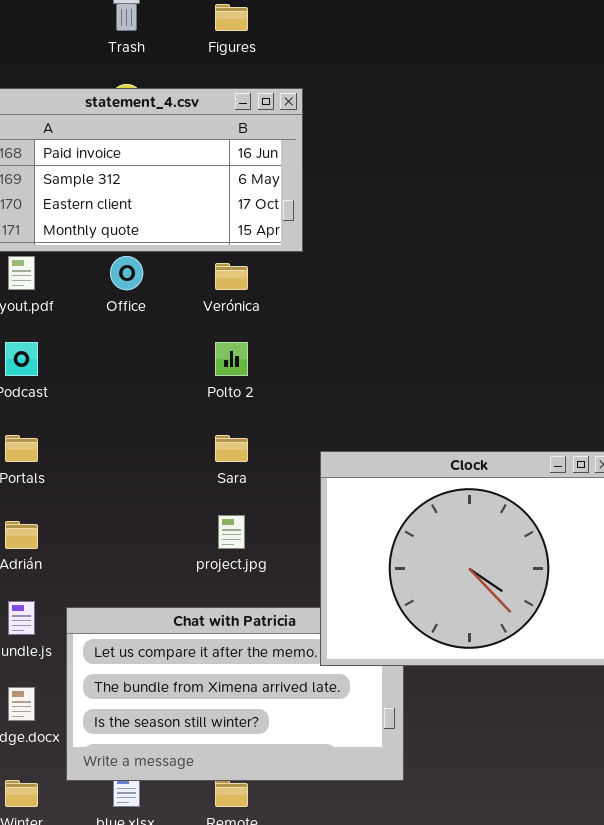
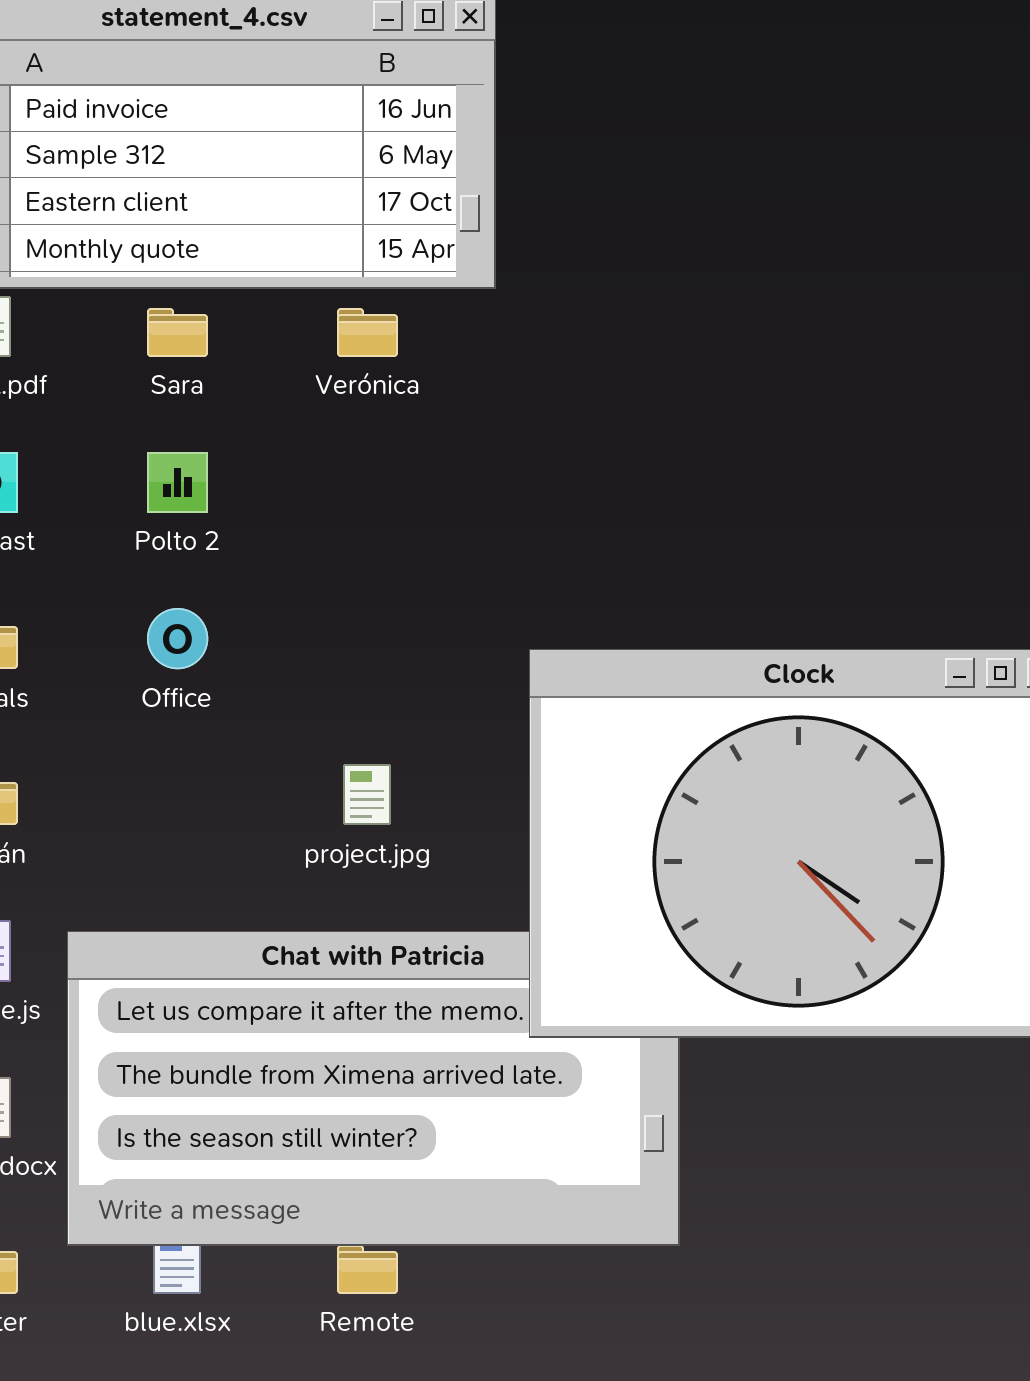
Office: [110,256,143,290] -> [147,608,208,669], moved
Polto 2: [215,342,248,376] -> [147,452,208,513], moved
Sara: [215,435,248,462] -> [147,308,208,357], moved

